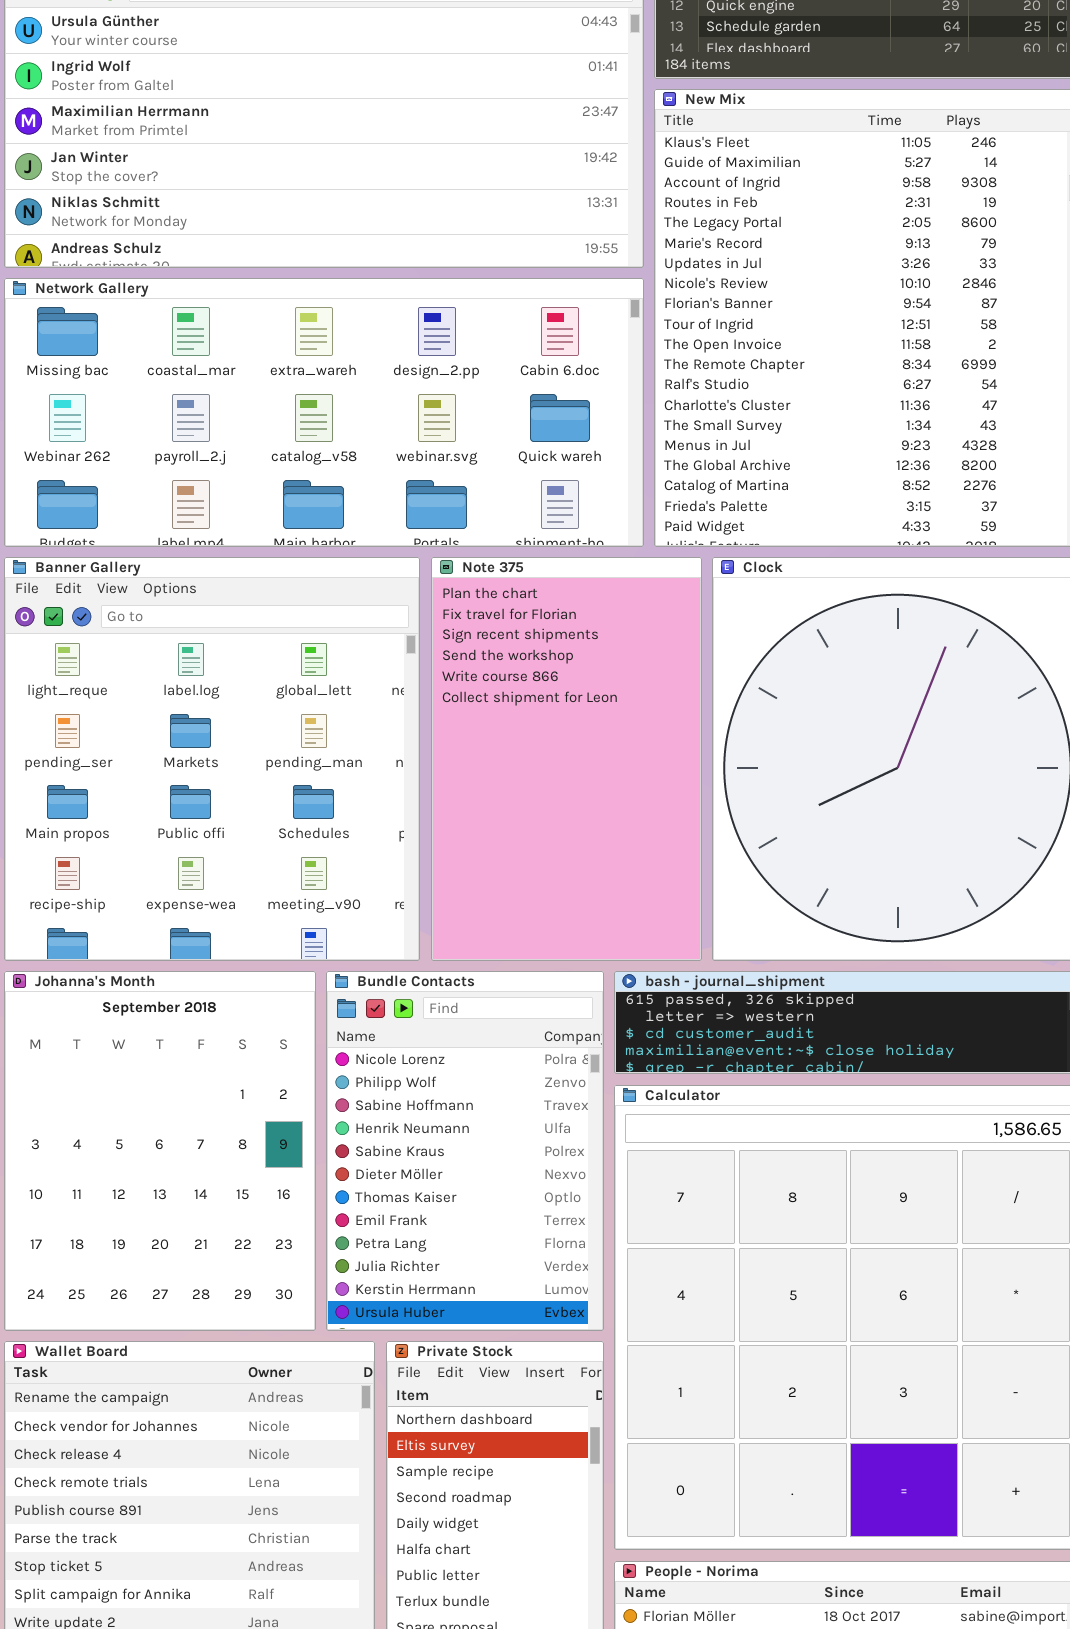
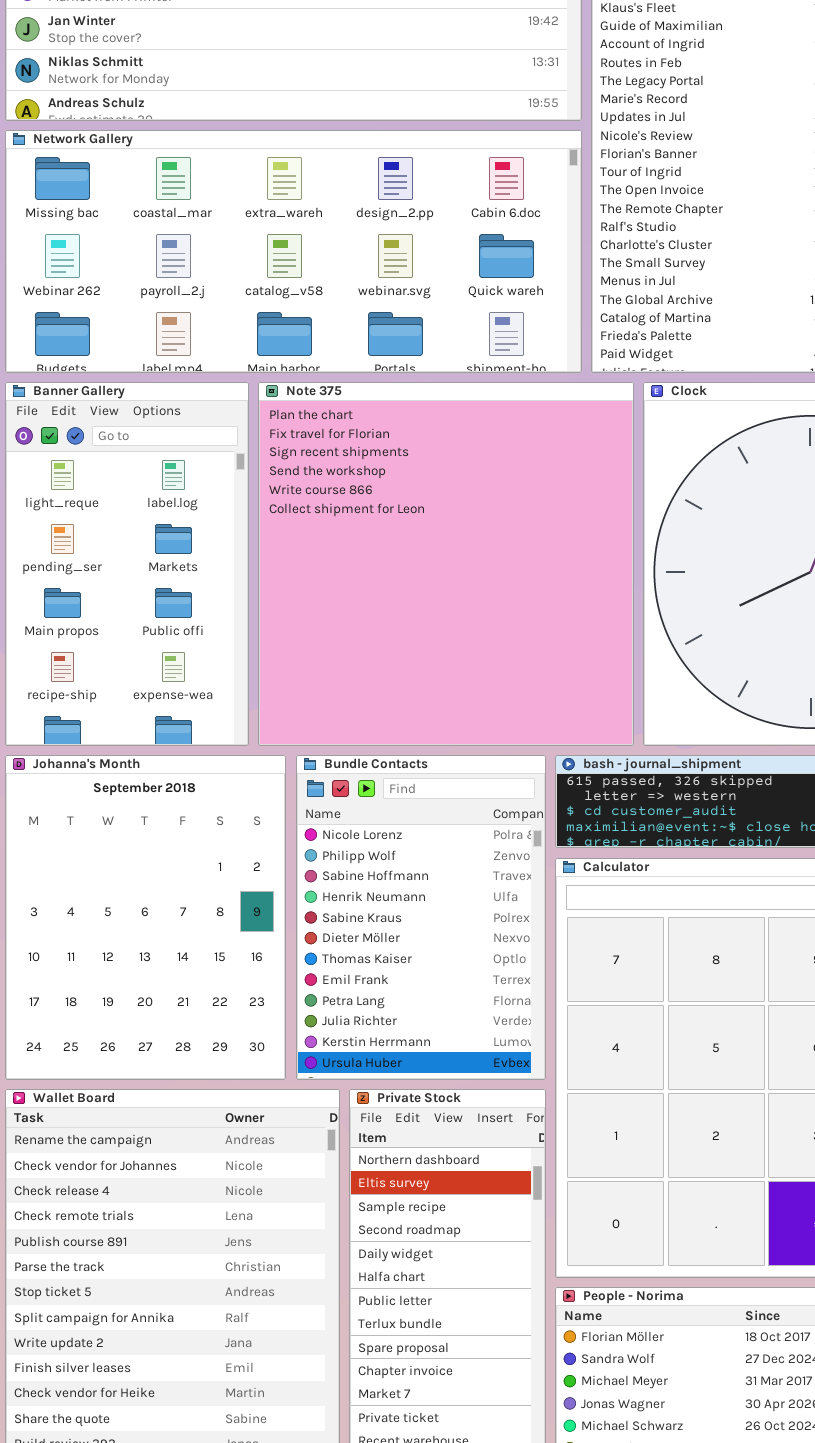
Banner Gallery: [4,557,420,961] -> [5,382,249,746], resized
Note 375: [431,557,702,961] -> [258,382,634,746], resized

